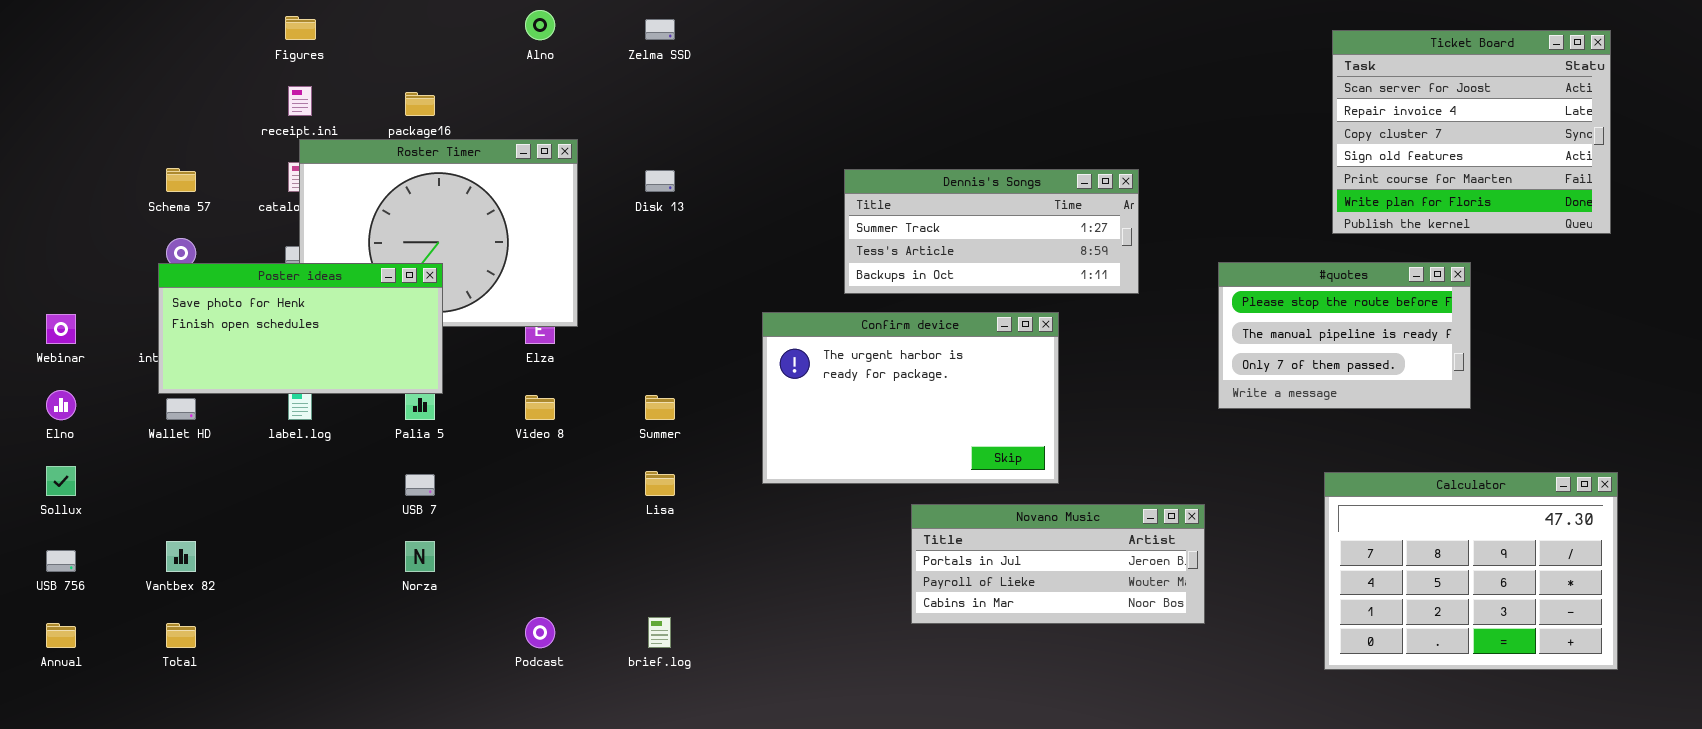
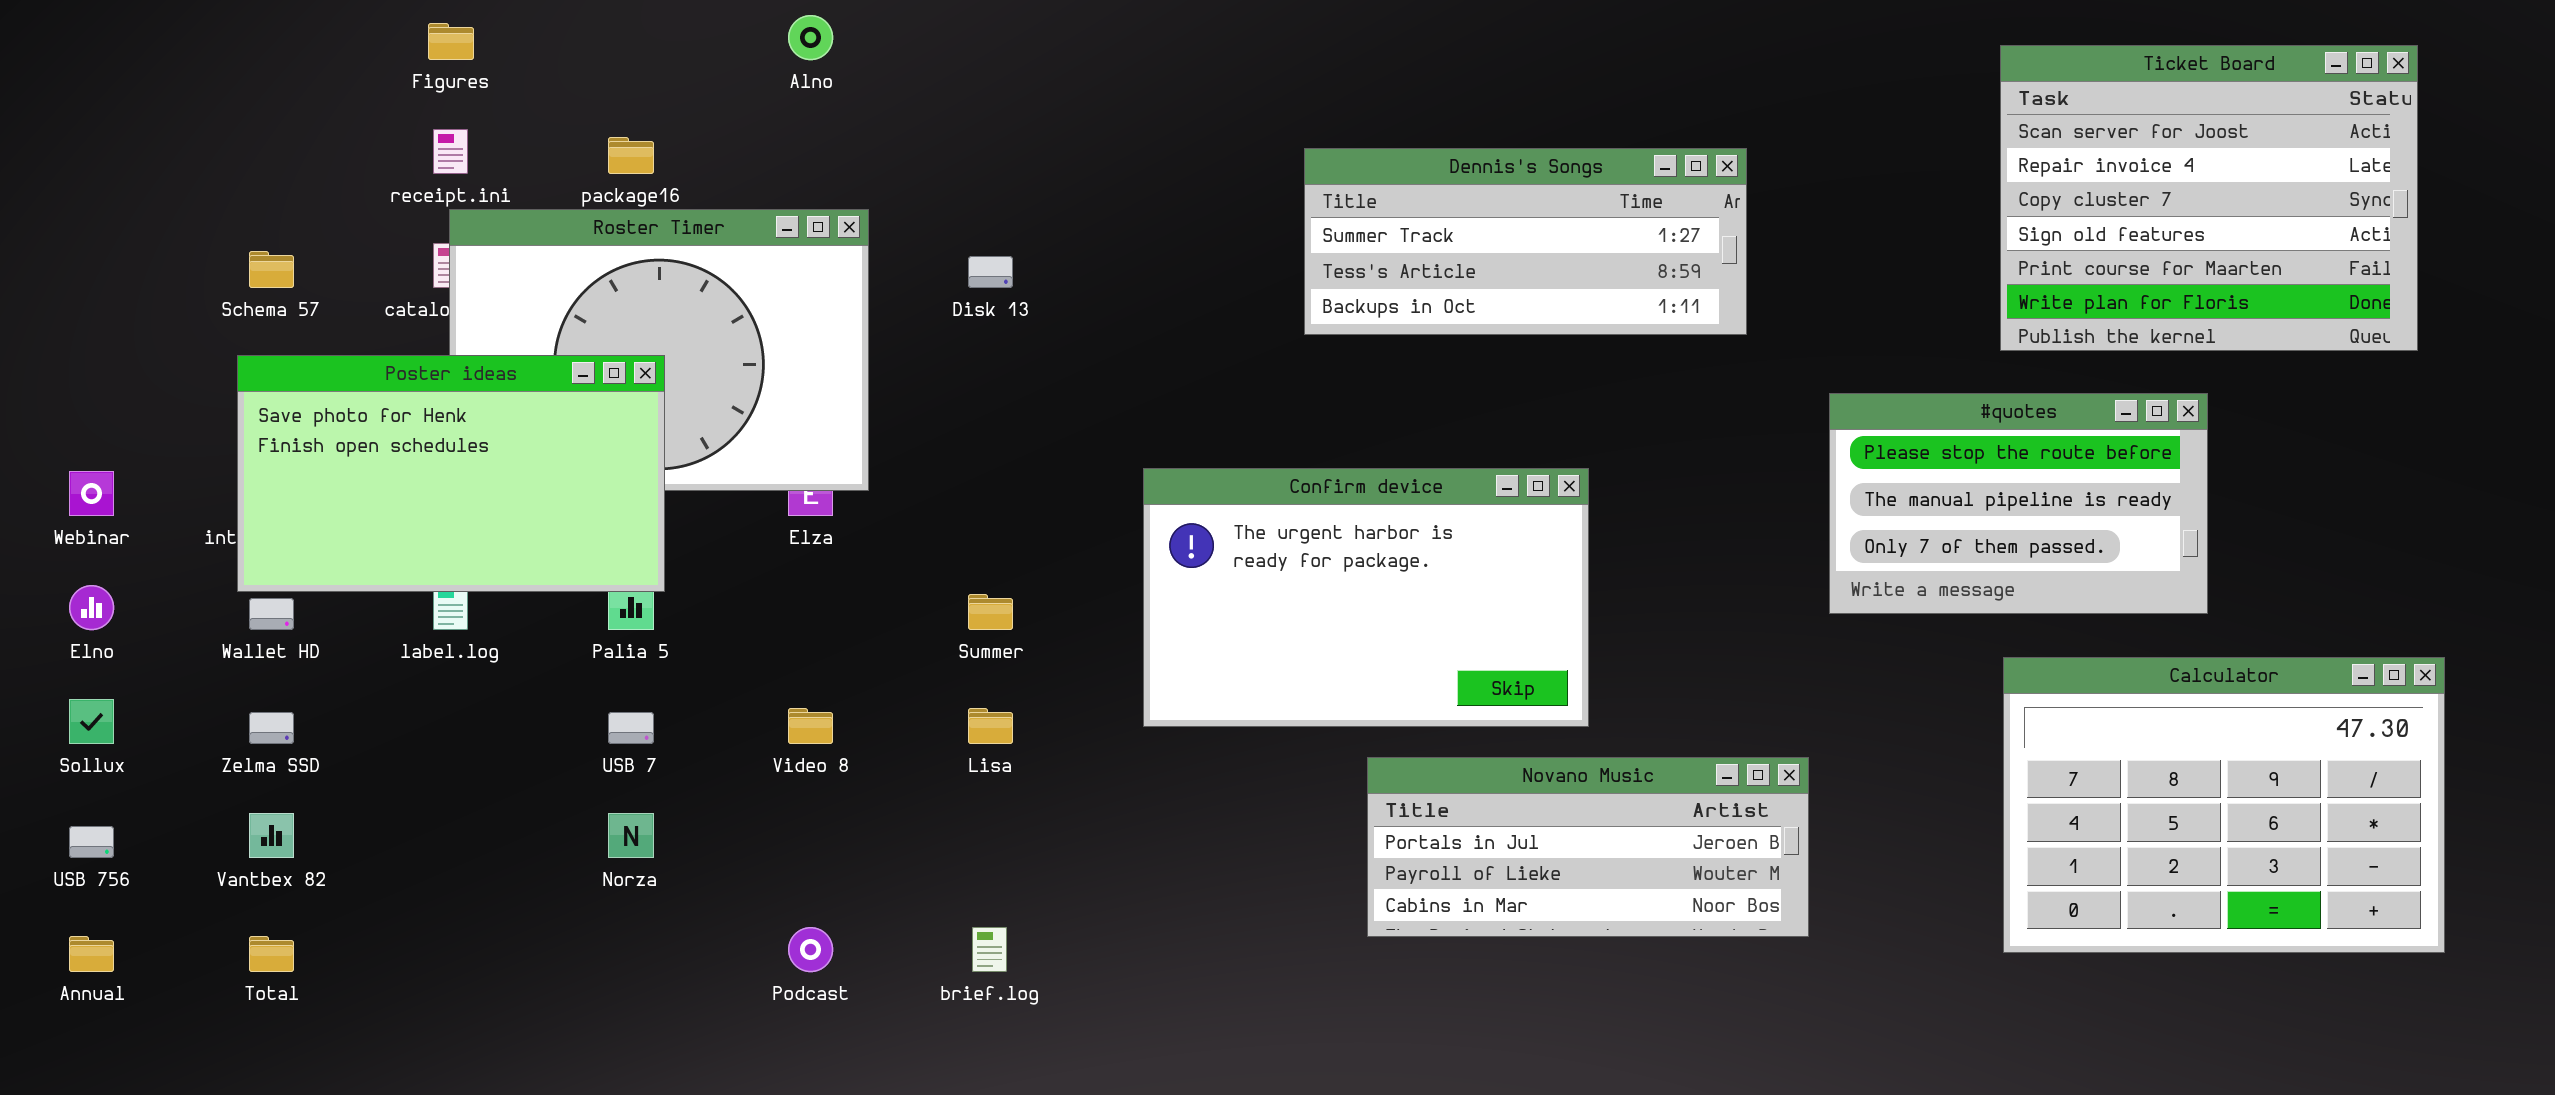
Zelma SSD: [645,19,675,40] -> [249,712,294,744], moved
Dennis's Songs: [844,169,1139,294] -> [1304,148,1747,335], moved
Poster ideas: [158,263,443,394] -> [237,355,665,592], resized
Video 8: [525,395,555,420] -> [788,708,833,744], moved
Calculator: [1324,472,1618,670] -> [2003,657,2445,953], moved

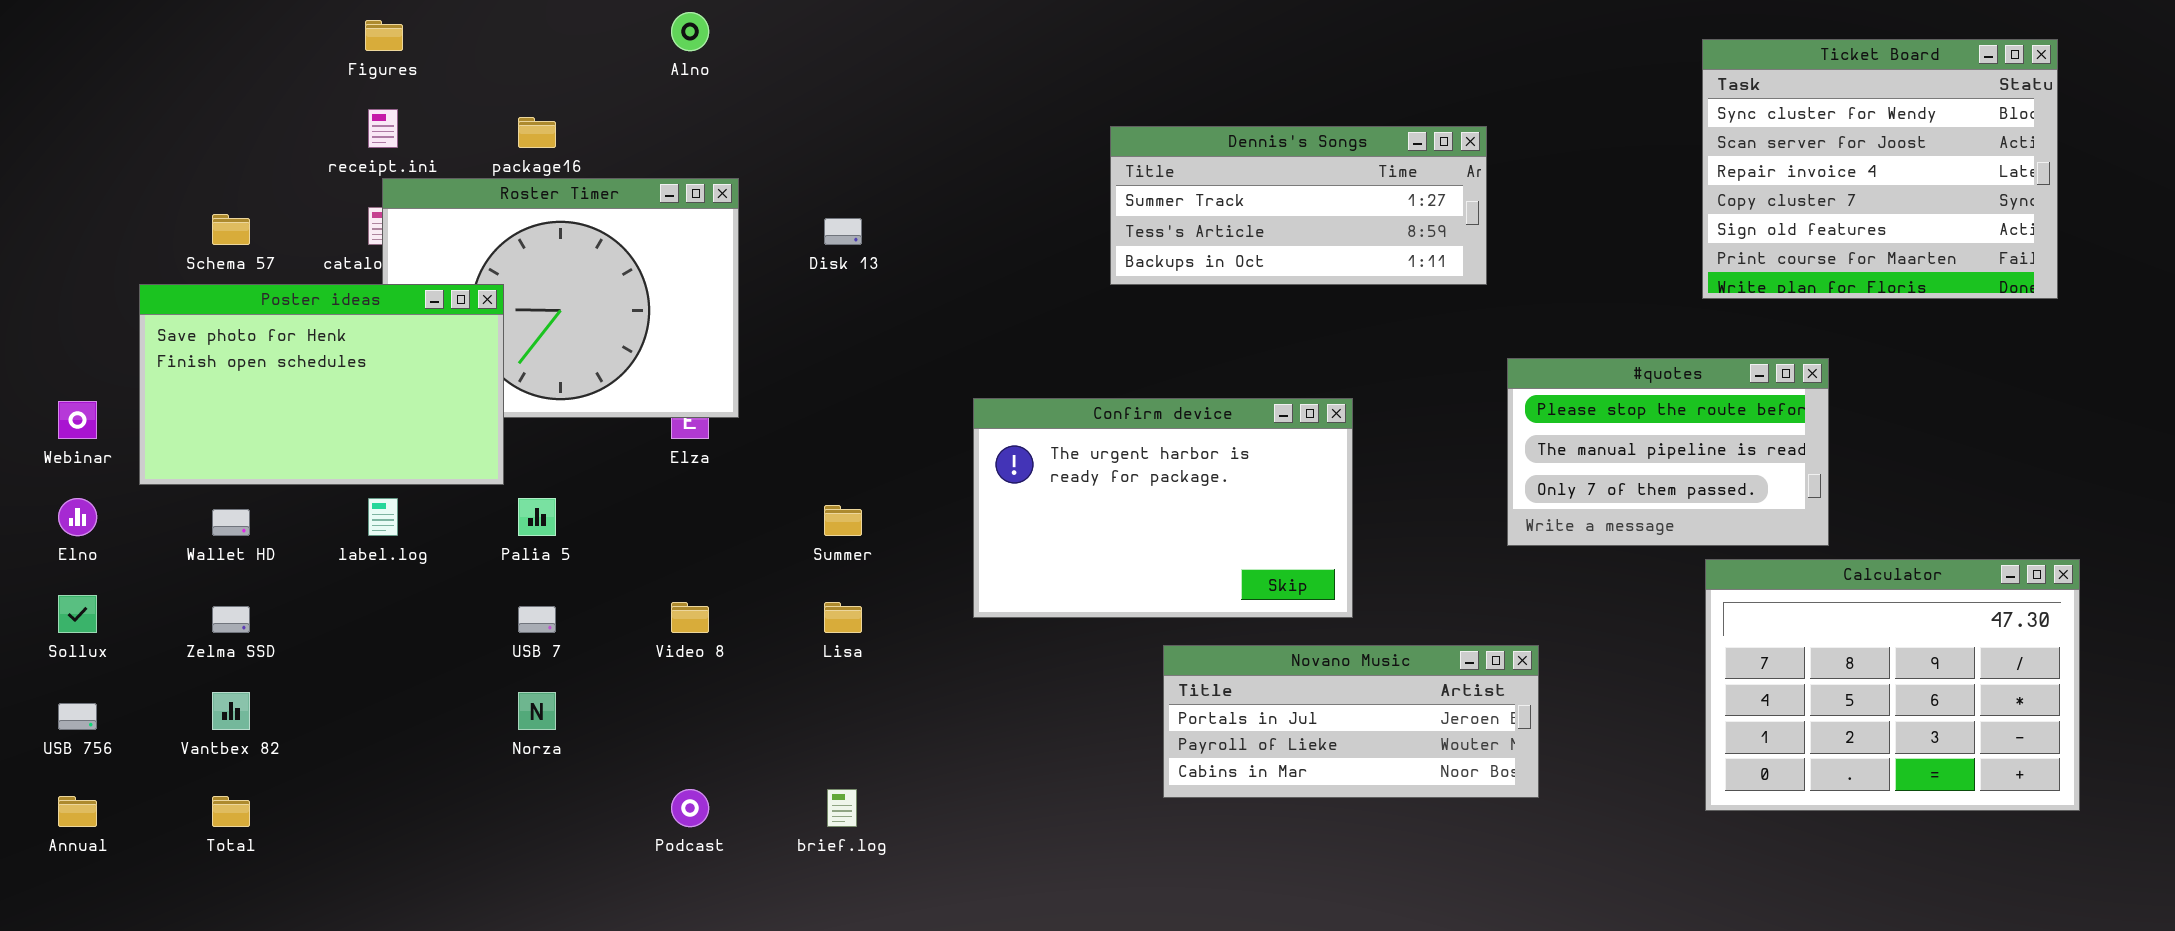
Ticket Board: [2000,45,2418,351] -> [1702,39,2058,299], scrolled up 1 row
Poster ideas: [237,355,665,592] -> [139,284,504,485], moved
#quotes: [1829,393,2208,614] -> [1507,358,1829,546], moved

